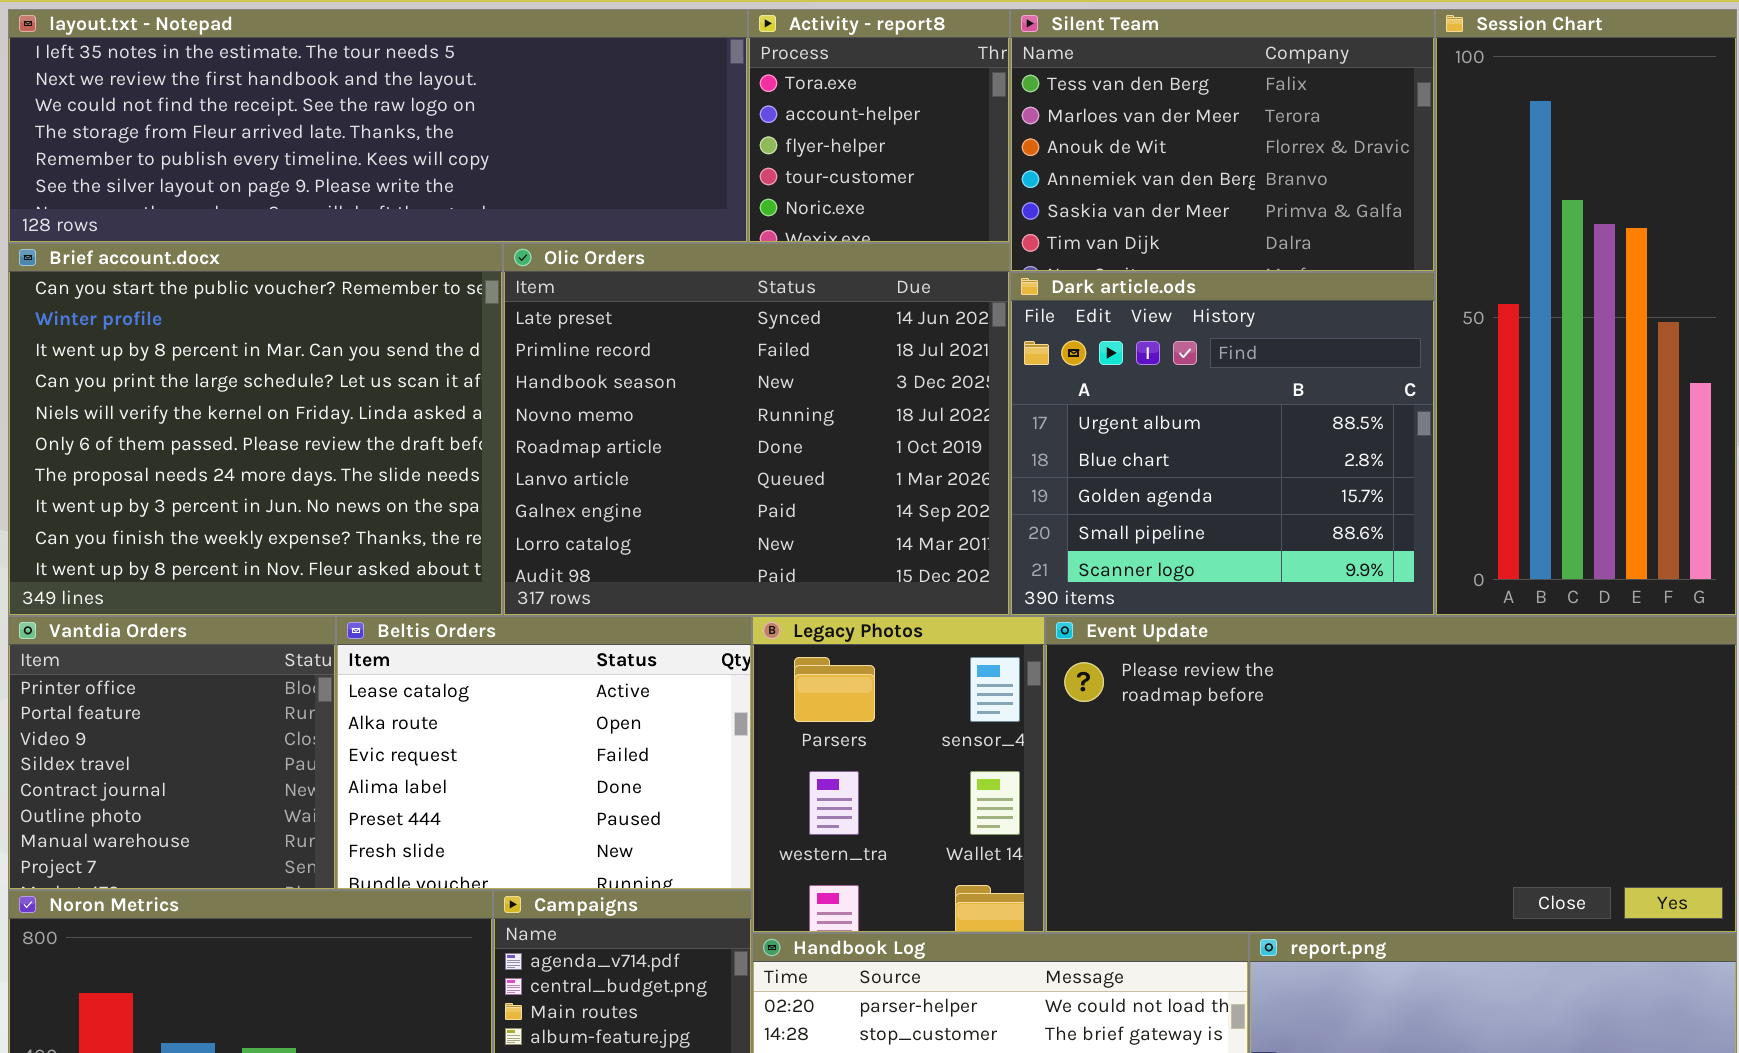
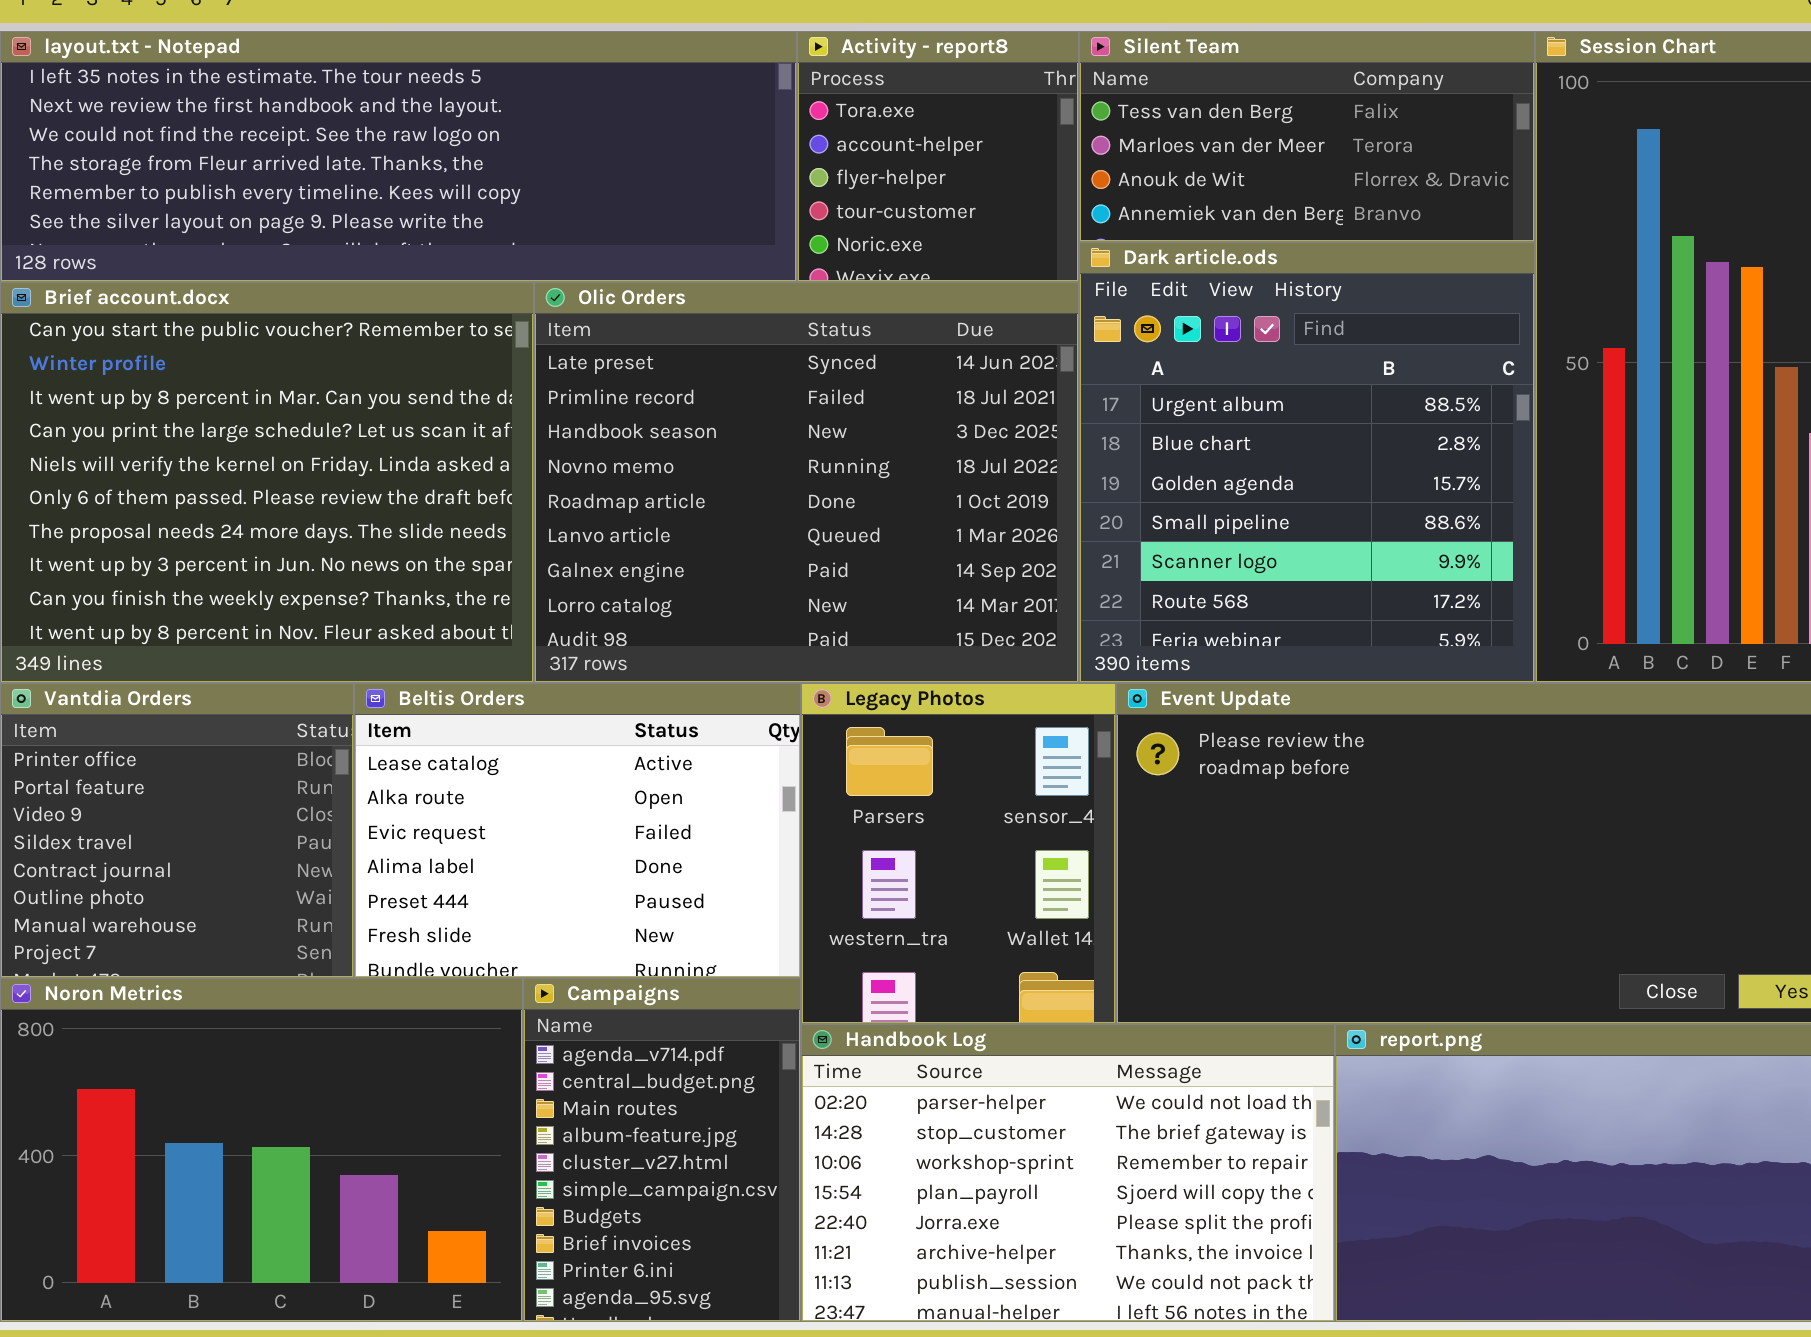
Silent Team: [1010,9,1435,272] -> [1079,31,1535,242], resized
Dark article.ods: [1010,272,1435,616] -> [1079,242,1535,683], resized

